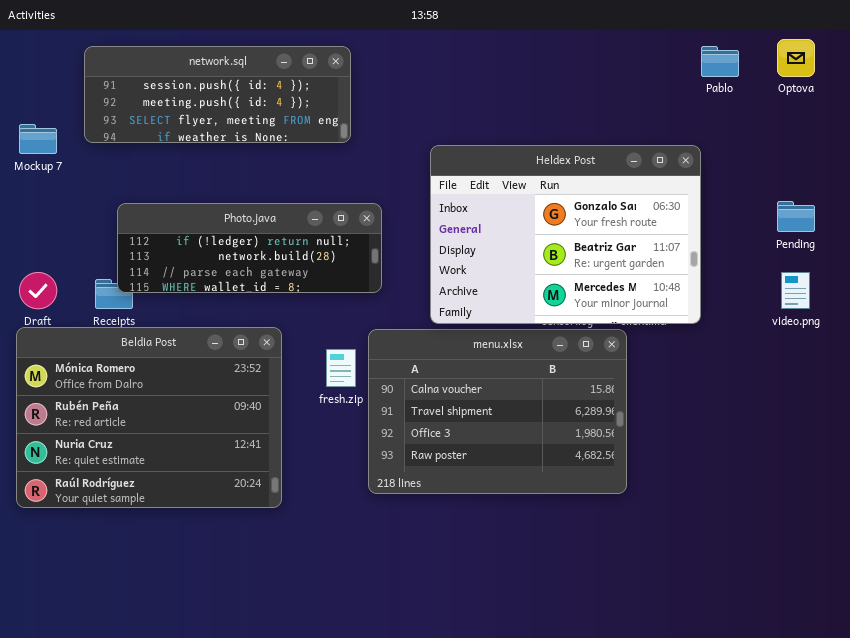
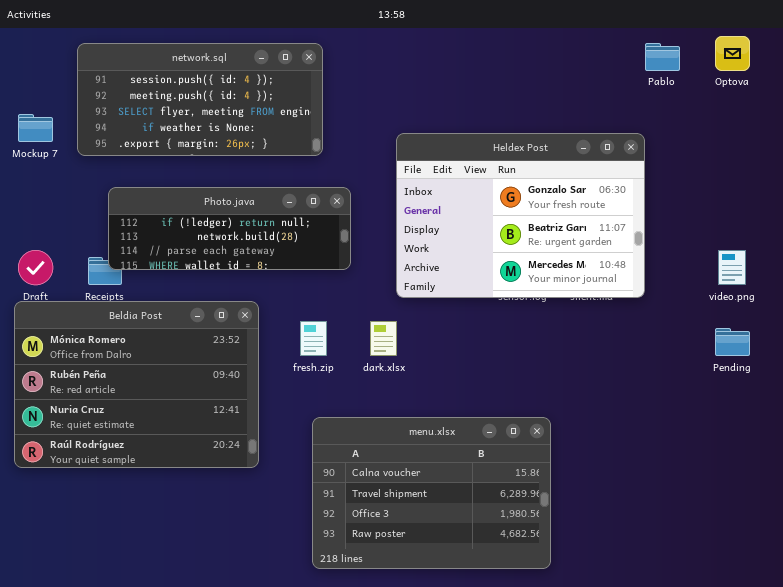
network.sql: [84,46,351,143] -> [77,43,323,156], resized
Pending: [777,201,815,232] -> [715,328,750,356], moved
menu.xlsx: [368,329,627,494] -> [312,417,551,569], moved

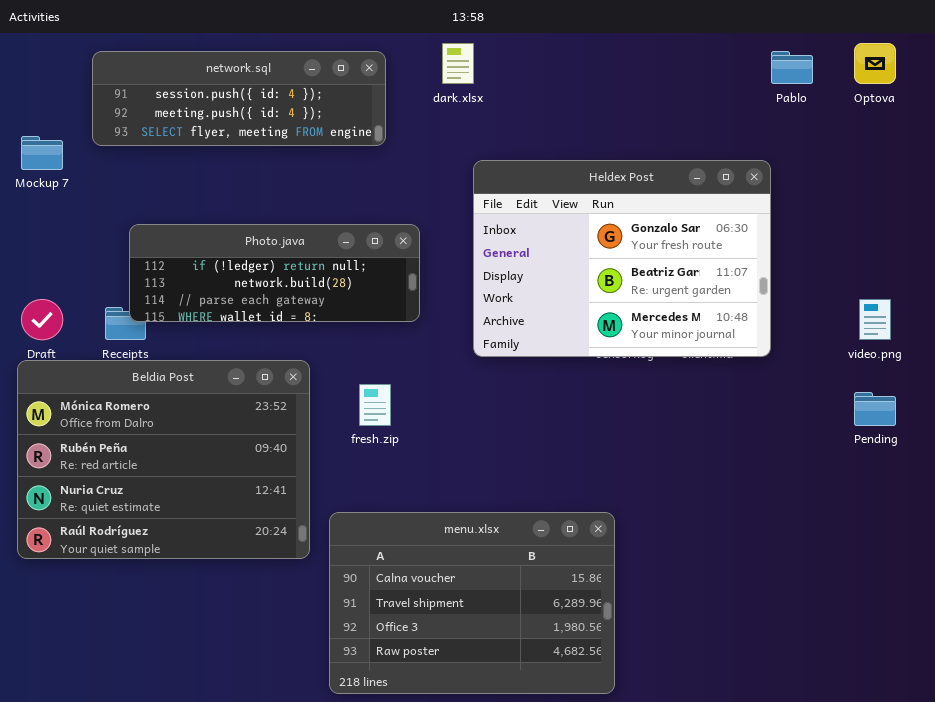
network.sql: [77,43,323,156] -> [92,51,386,146], resized
dark.xlsx: [370,321,397,356] -> [442,43,474,84], moved
menu.xlsx: [312,417,551,569] -> [329,512,615,694], moved

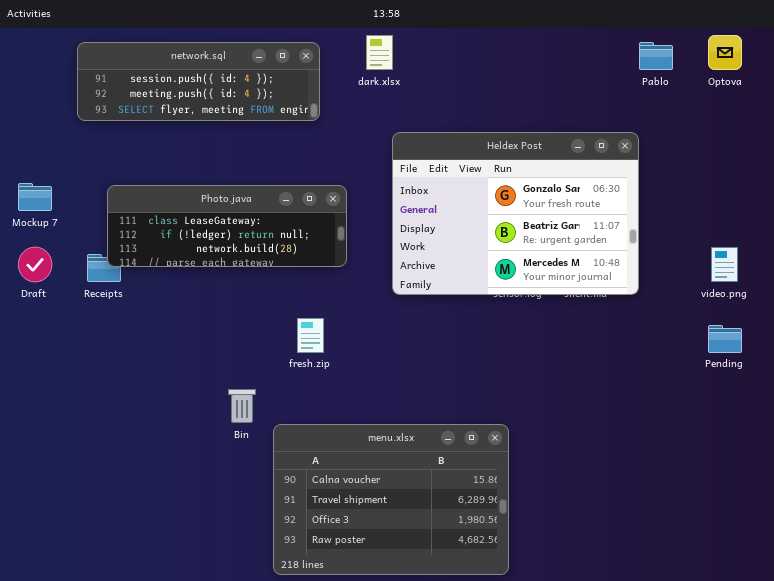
Mockup 7: [21,136,63,170] -> [18,183,52,211], moved
Photo.java: [129,224,420,322] -> [107,185,347,267], scrolled up 1 row
Beldia Post: [17,360,310,559] -> none, closed

